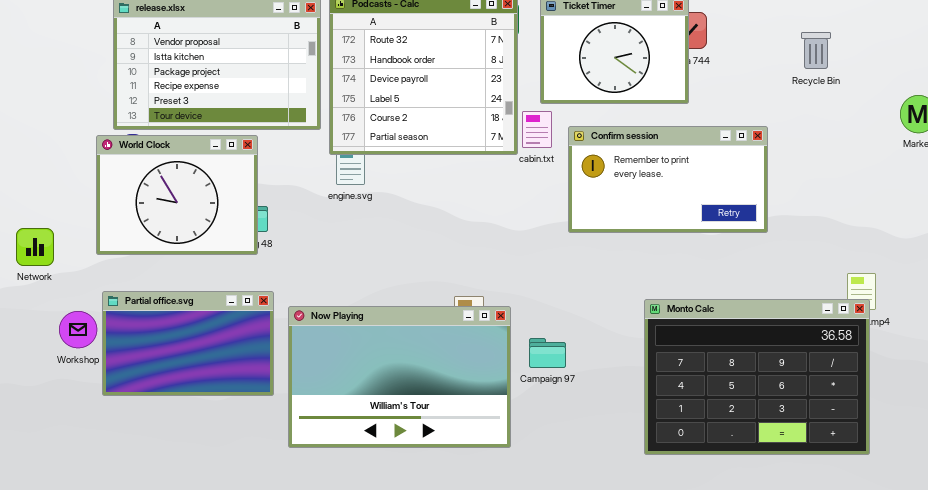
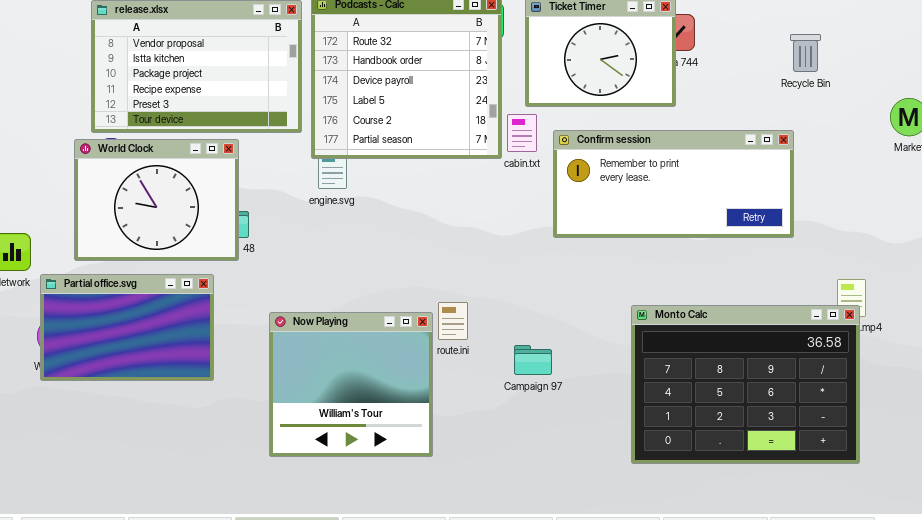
Confirm session: [568,126,768,233] -> [553,130,794,238], resized
Partial office.svg: [102,291,274,396] -> [40,274,214,381], moved
Now Playing: [288,306,511,448] -> [269,312,433,457], resized

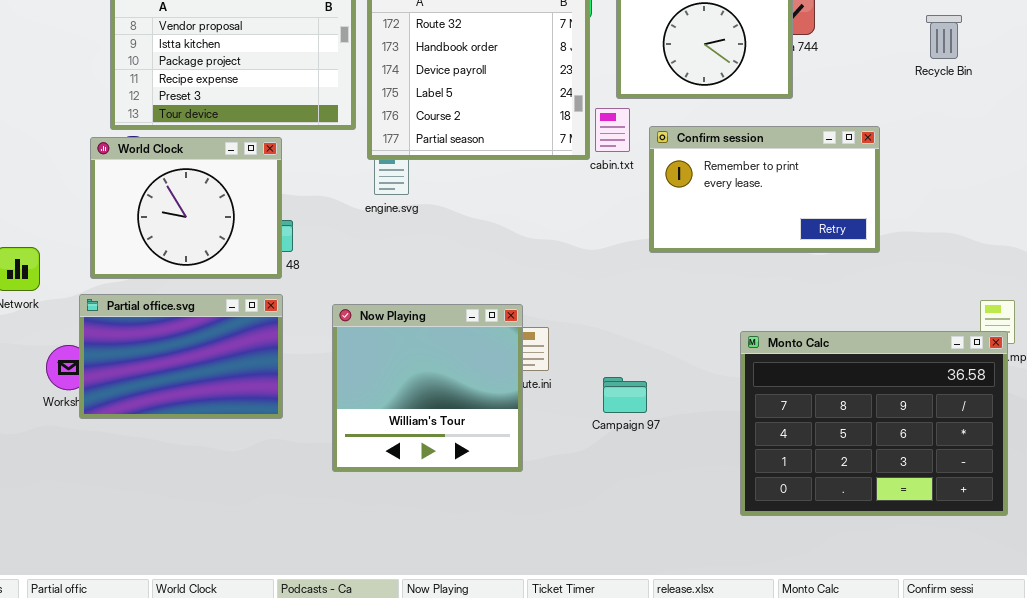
Confirm session: [553,130,794,238] -> [649,126,880,253], resized
Partial office.svg: [40,274,214,381] -> [79,294,283,419], moved
Now Playing: [269,312,433,457] -> [332,304,523,472], moved

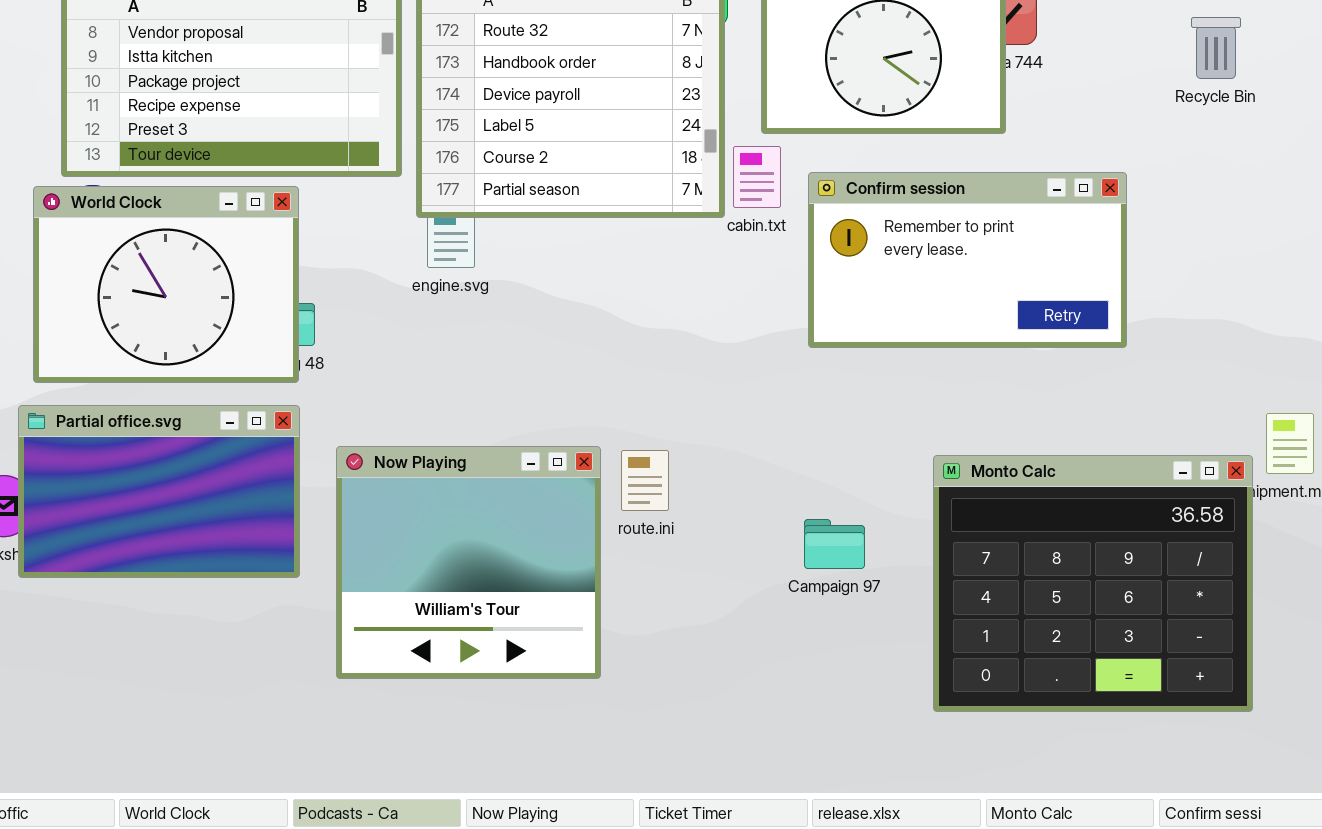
Now Playing: [332,304,523,472] -> [336,446,601,679], moved
Monto Calc: [740,331,1008,516] -> [933,455,1253,712], resized
Campaign 97: [603,377,647,413] -> [804,519,865,569], moved

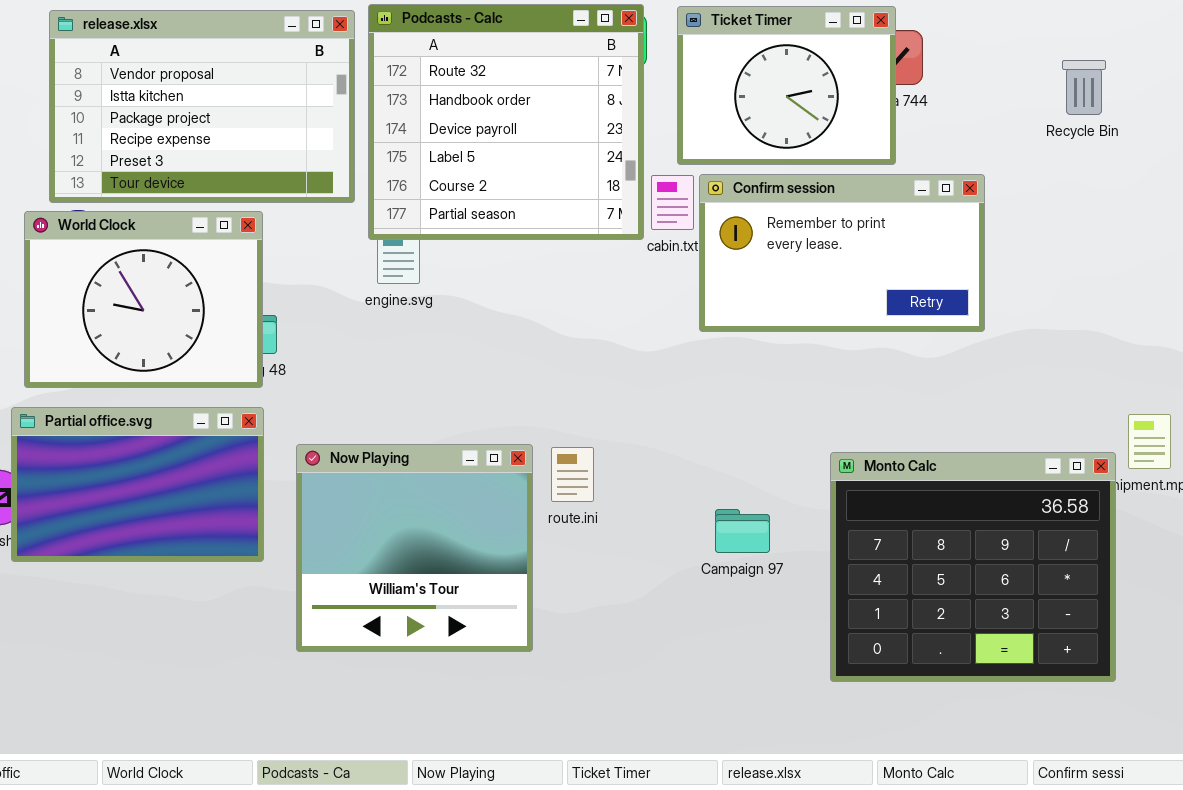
Confirm session: [808,172,1127,348] -> [699,174,985,332], moved

